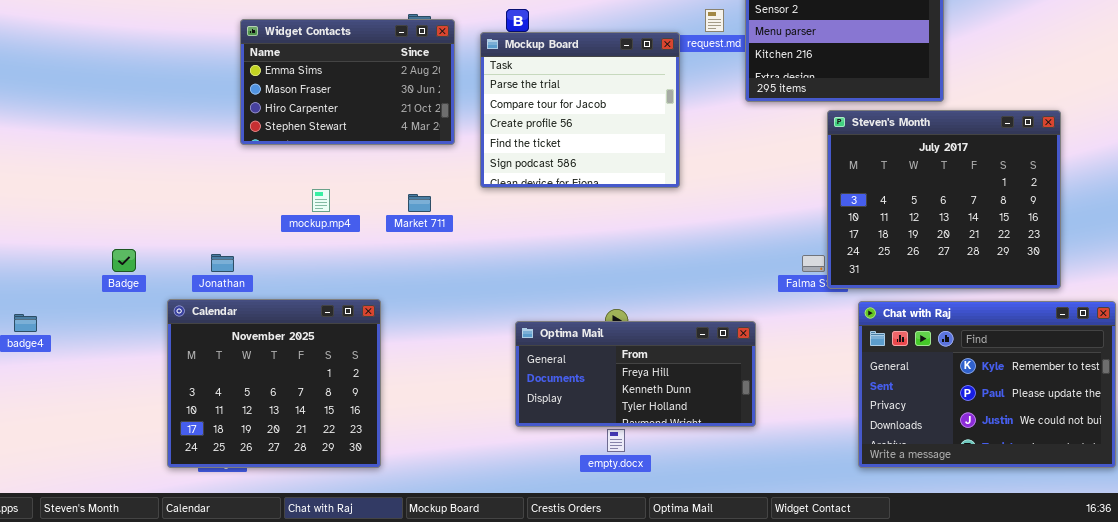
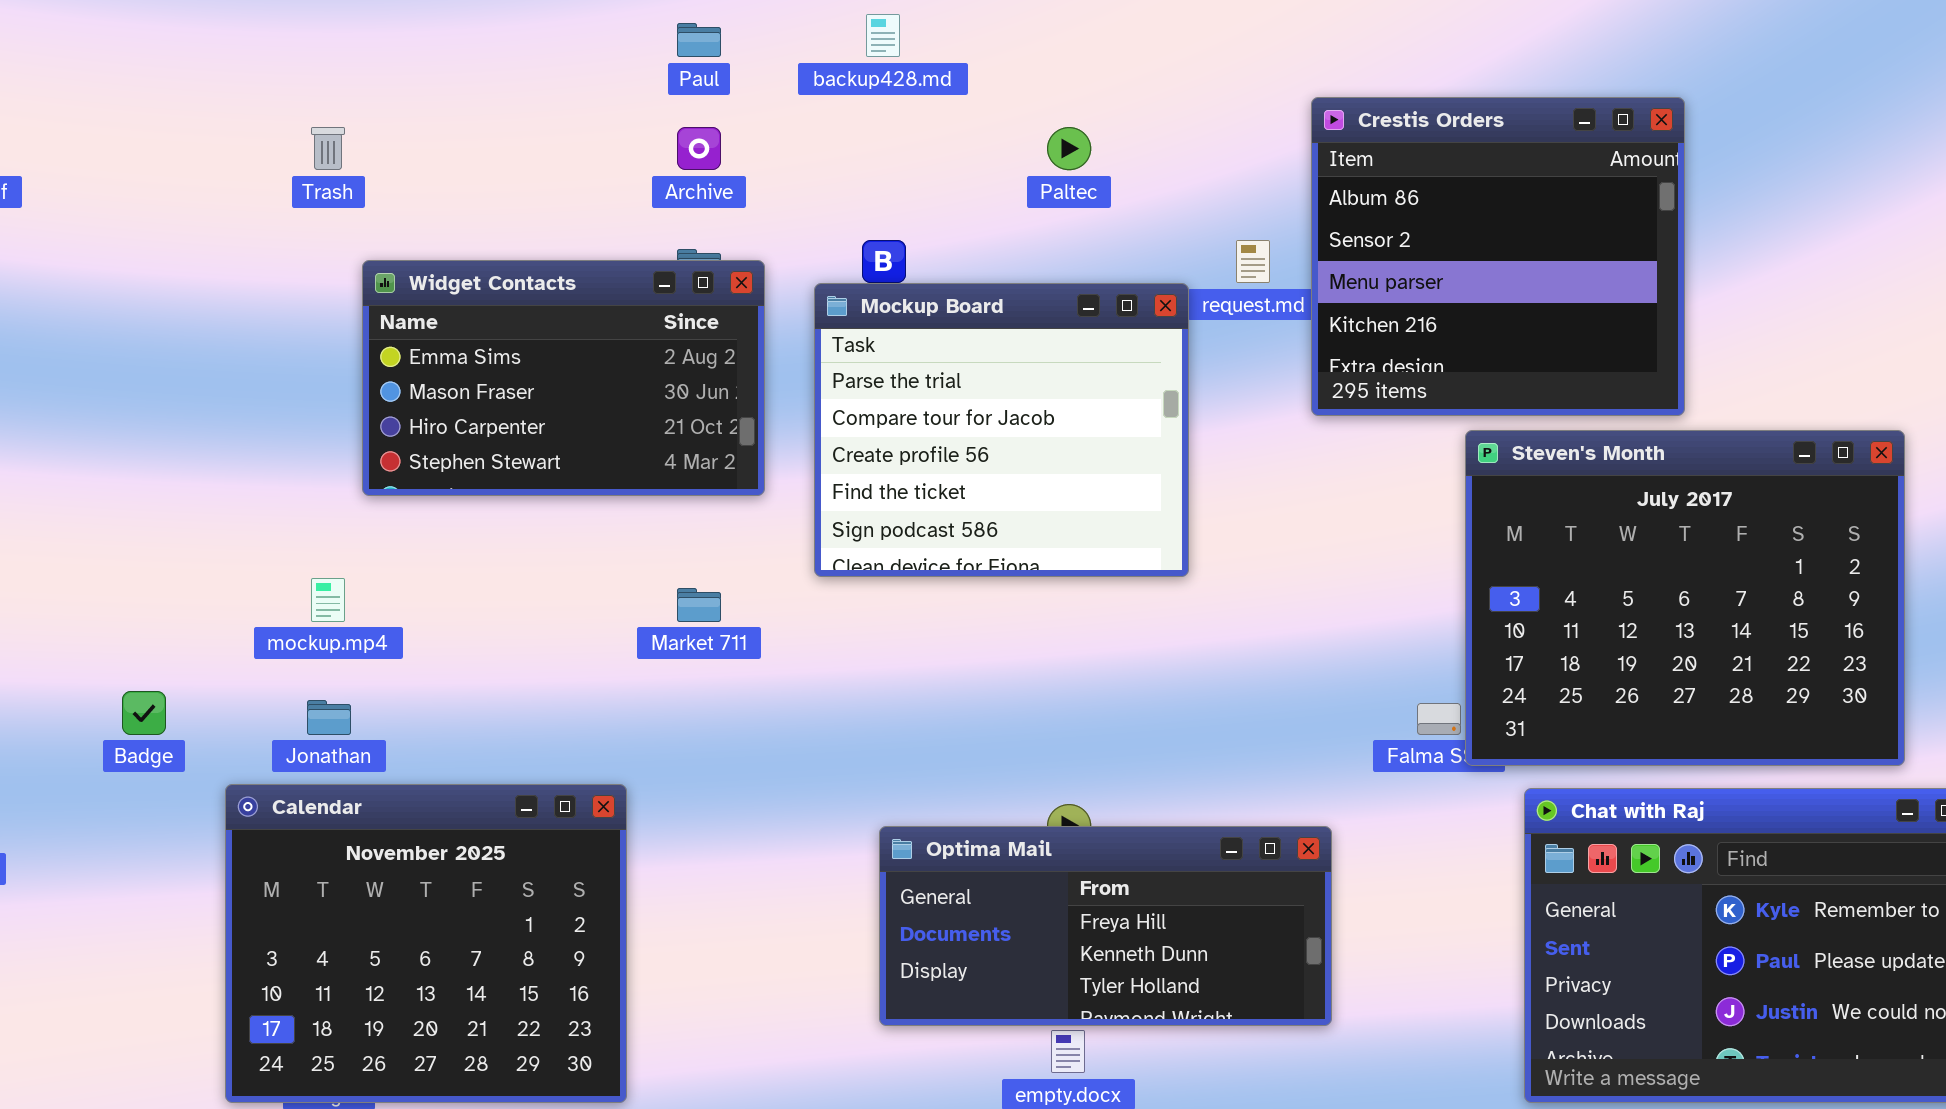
mockup.mp4: [312,189,330,212] -> [311,578,345,622], moved

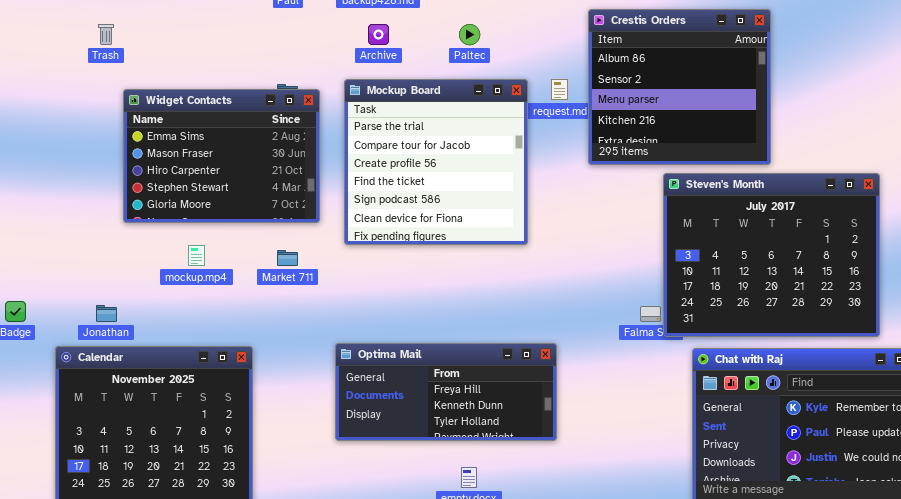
Archive: [677,127,721,170] -> [368,24,389,45], moved
Widget Contacts: [362,260,765,496] -> [123,89,320,223], resized
Mockup Board: [814,283,1189,577] -> [344,79,528,245], resized
mockup.mp4: [311,578,345,622] -> [188,245,205,266], moved
Optima Mail: [879,826,1332,1026] -> [335,343,557,441], moved

